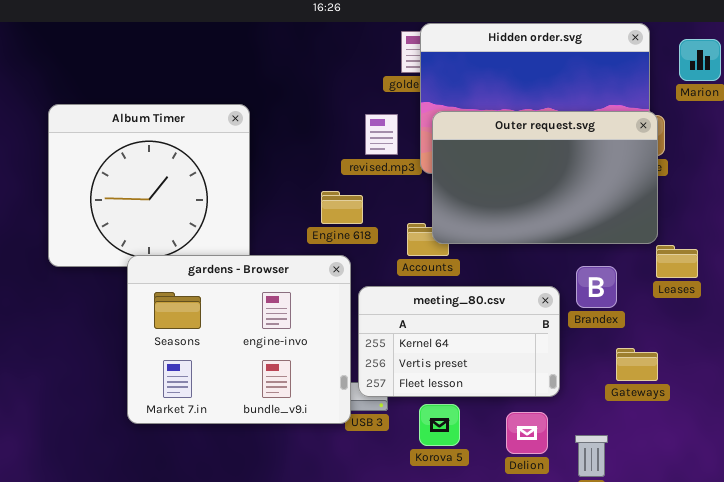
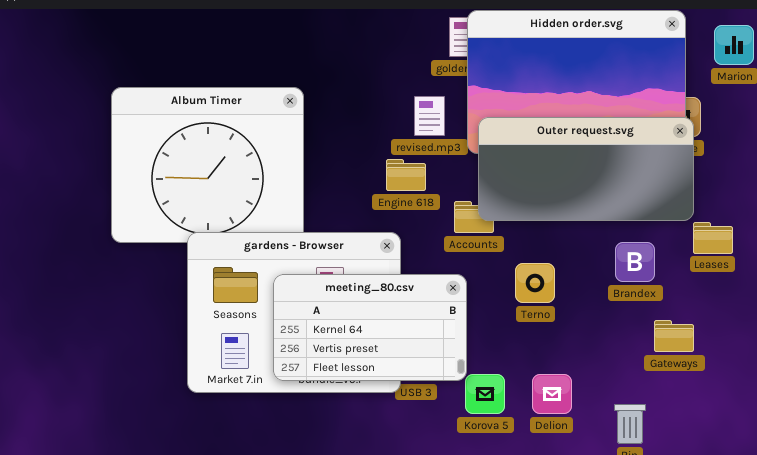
Outer request.svg: [432,111,658,244] -> [478,117,694,221], resized
Engine 618: [321,191,363,224] -> [386,159,426,191], moved
meeting_80.csv: [358,286,560,397] -> [273,274,467,381], moved
Delion: [506,412,548,454] -> [532,374,572,414], moved

